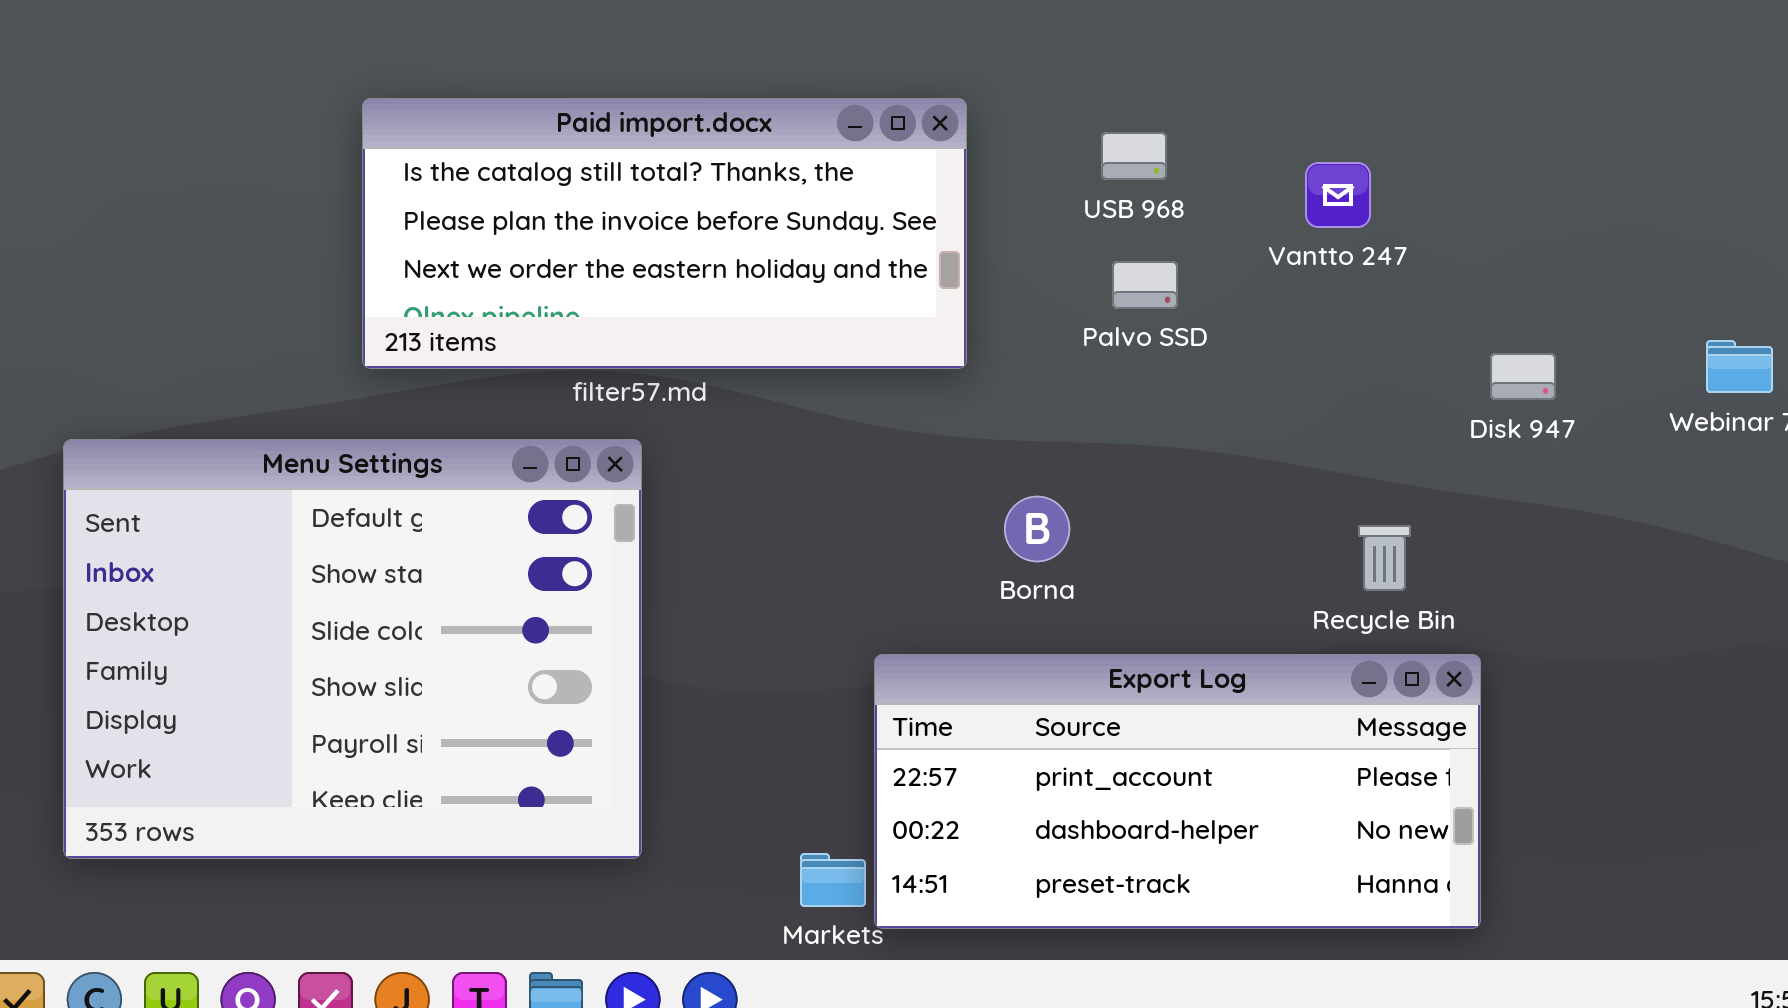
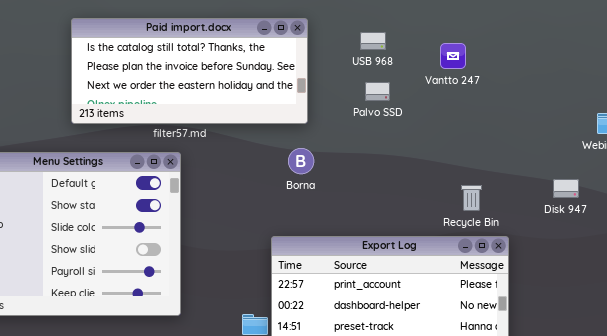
Disk 947: [1490,353,1556,400] -> [553,179,579,198], moved
Borna: [1004,496,1070,562] -> [288,148,314,174], moved

